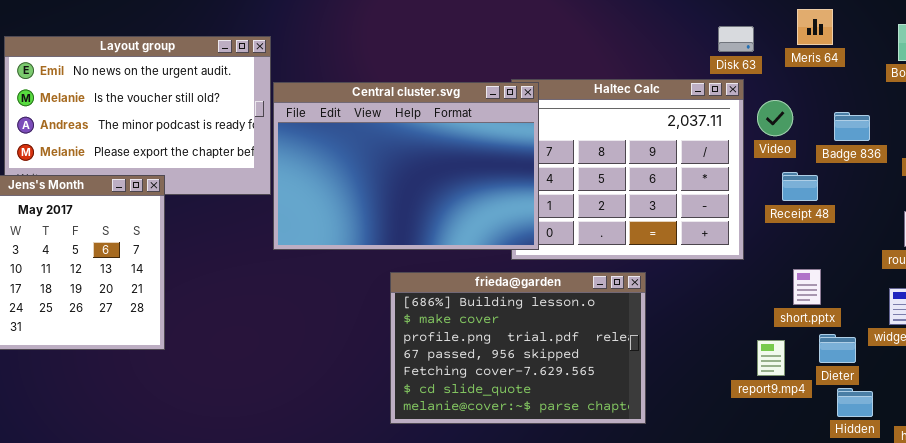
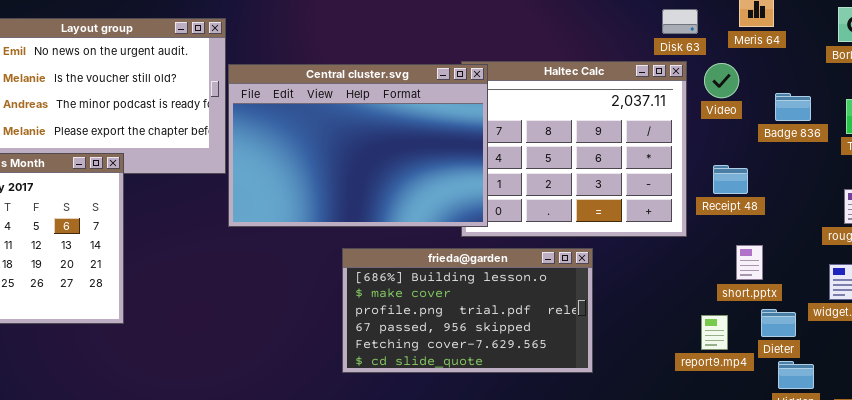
Video: [757,100,793,136] -> [704,63,739,98], moved
Receipt 48: [782,172,818,201] -> [713,165,748,194], moved
frieda@garden: [390,272,646,424] -> [342,248,593,373], resized

